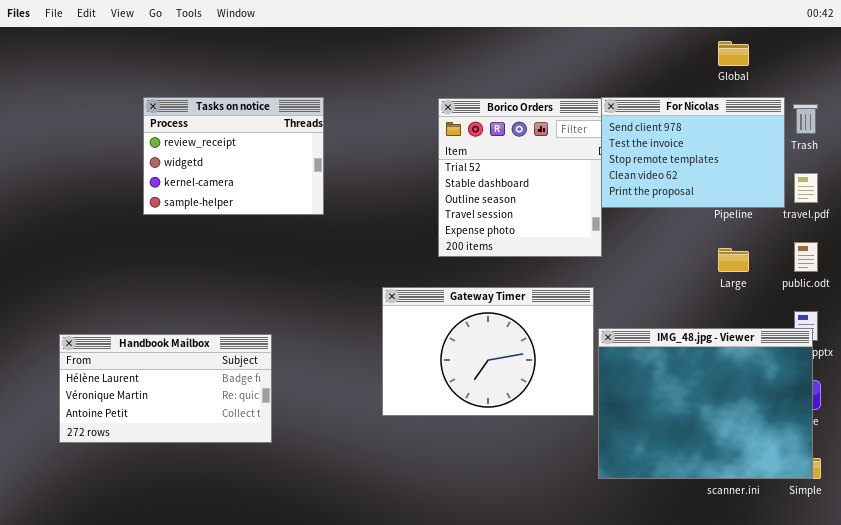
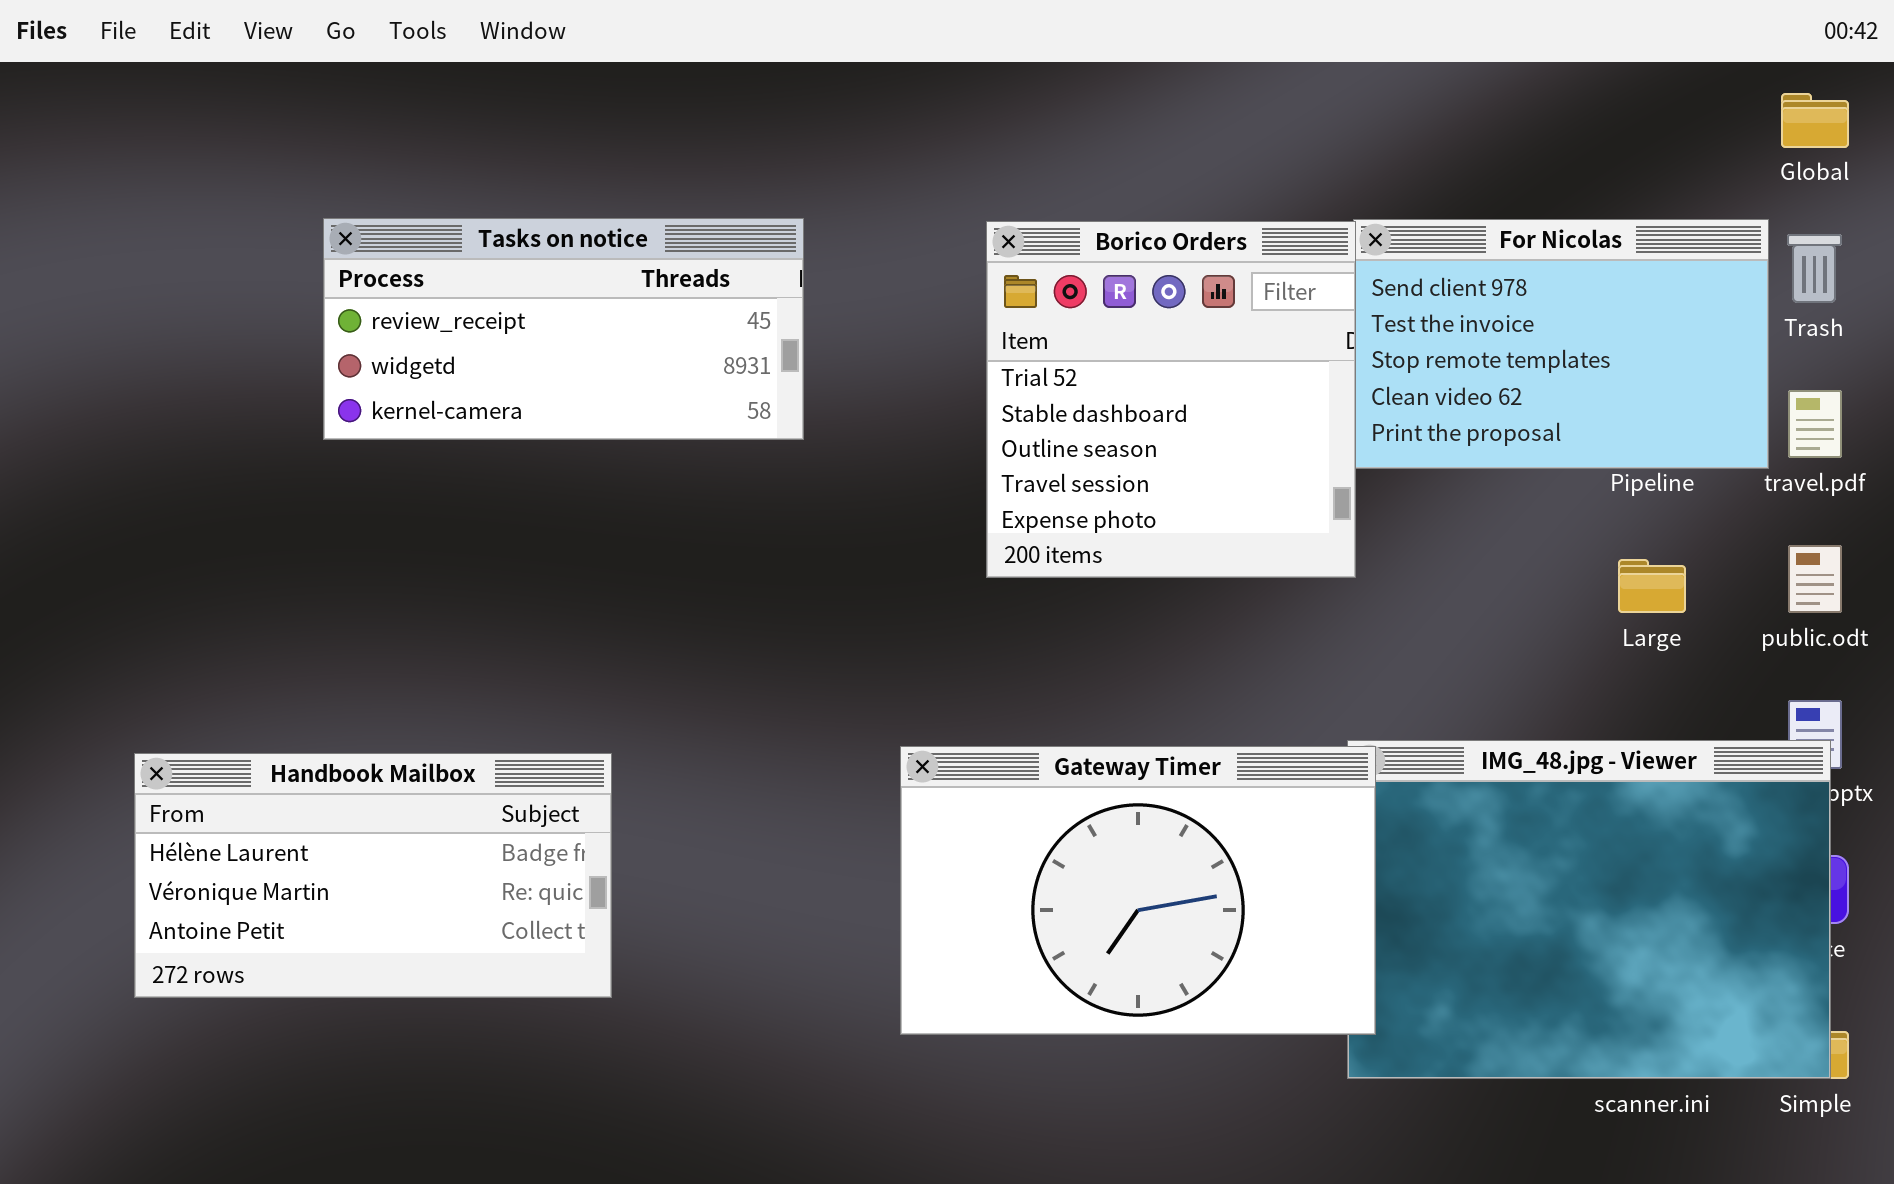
Global: [718,41,749,66] -> [1781,93,1849,148], moved
Tasks on notice: [143,97,324,215] -> [323,218,804,440], resized
Gateway Timer: [382,287,594,416] -> [900,746,1376,1035], moved

